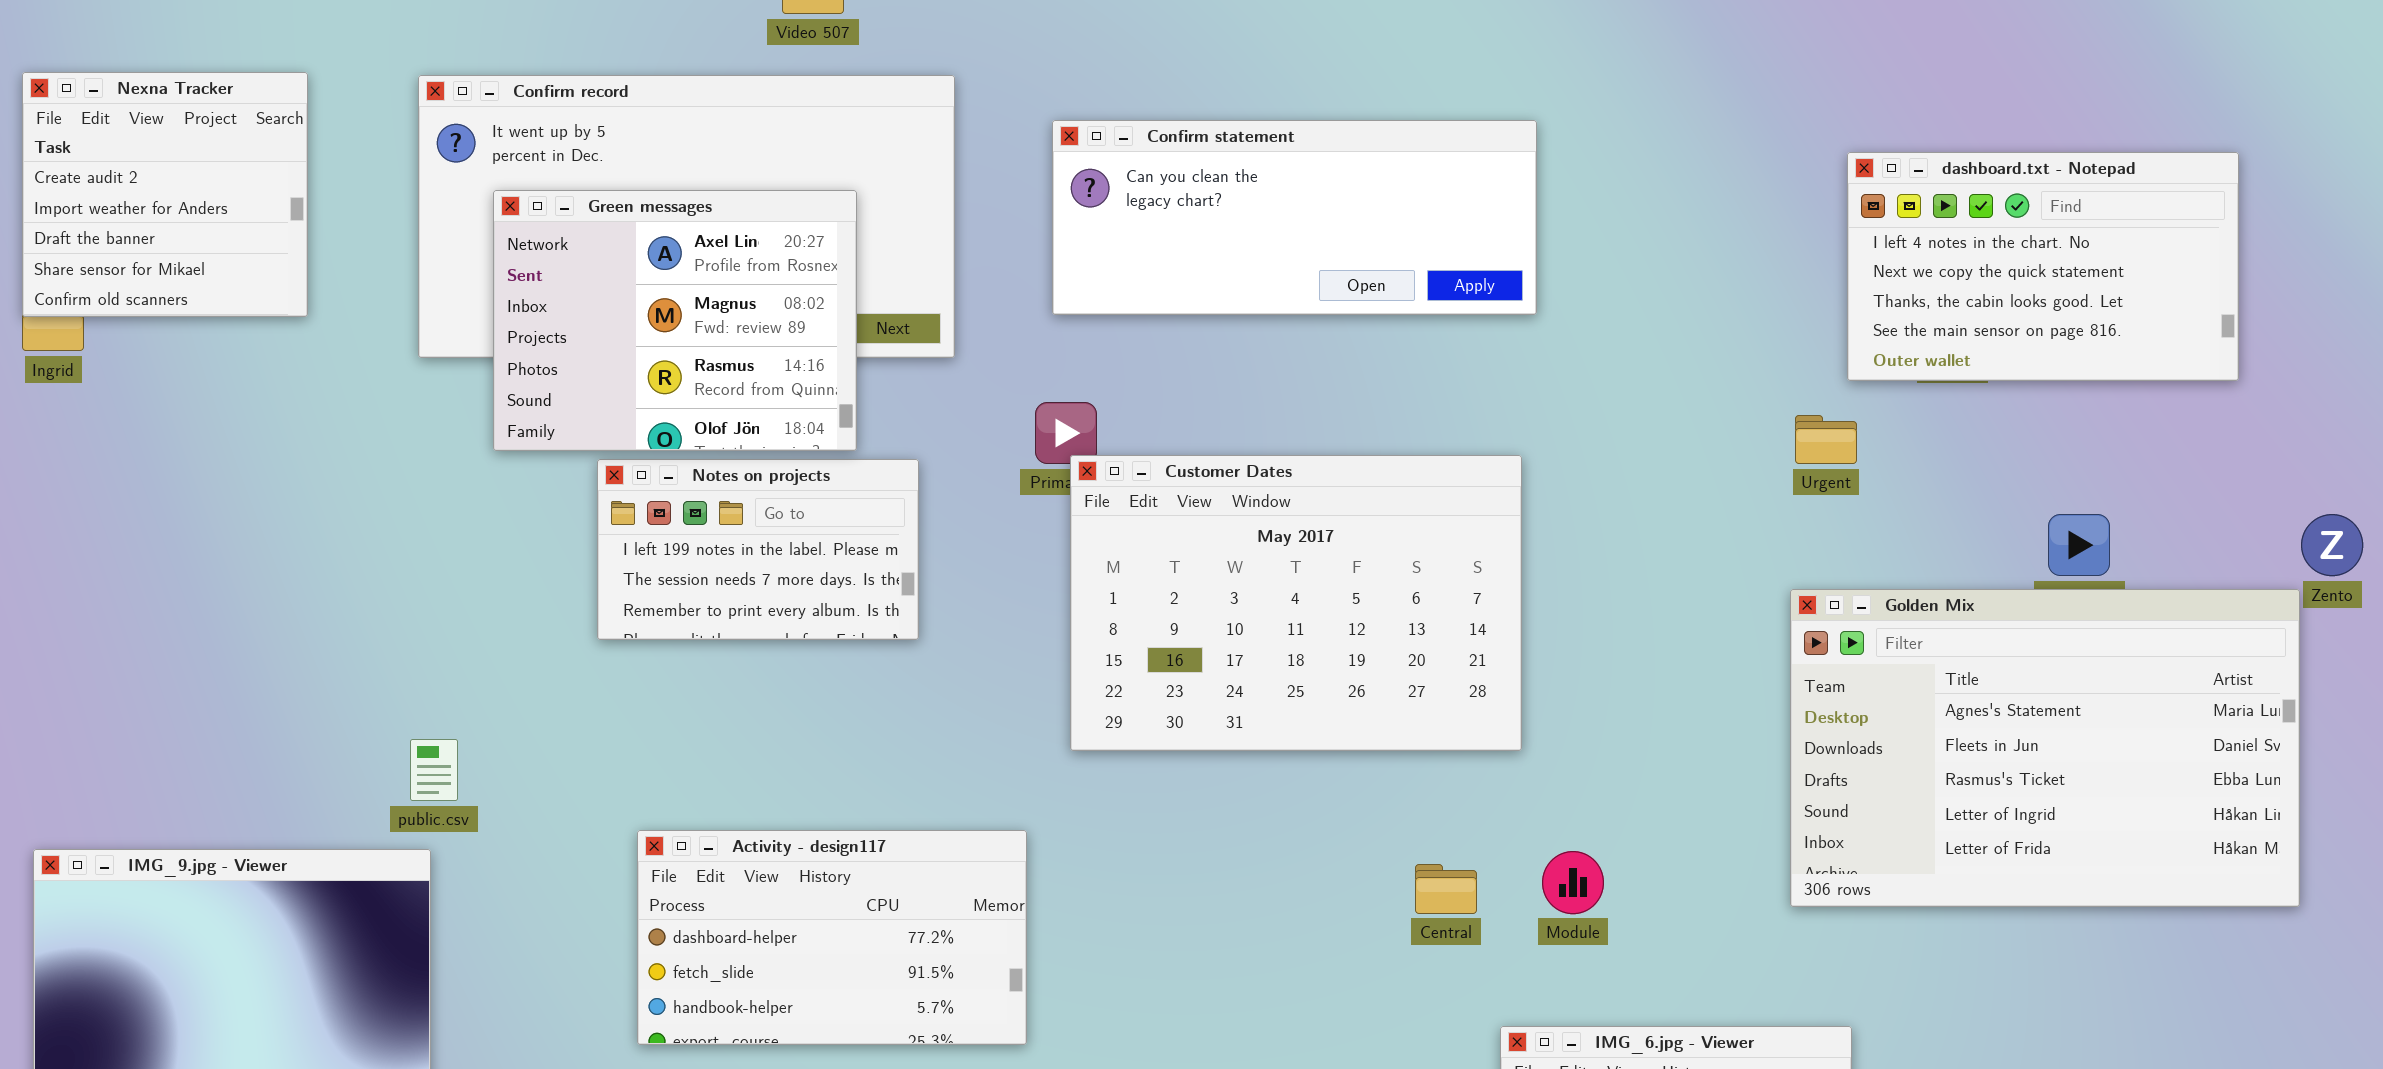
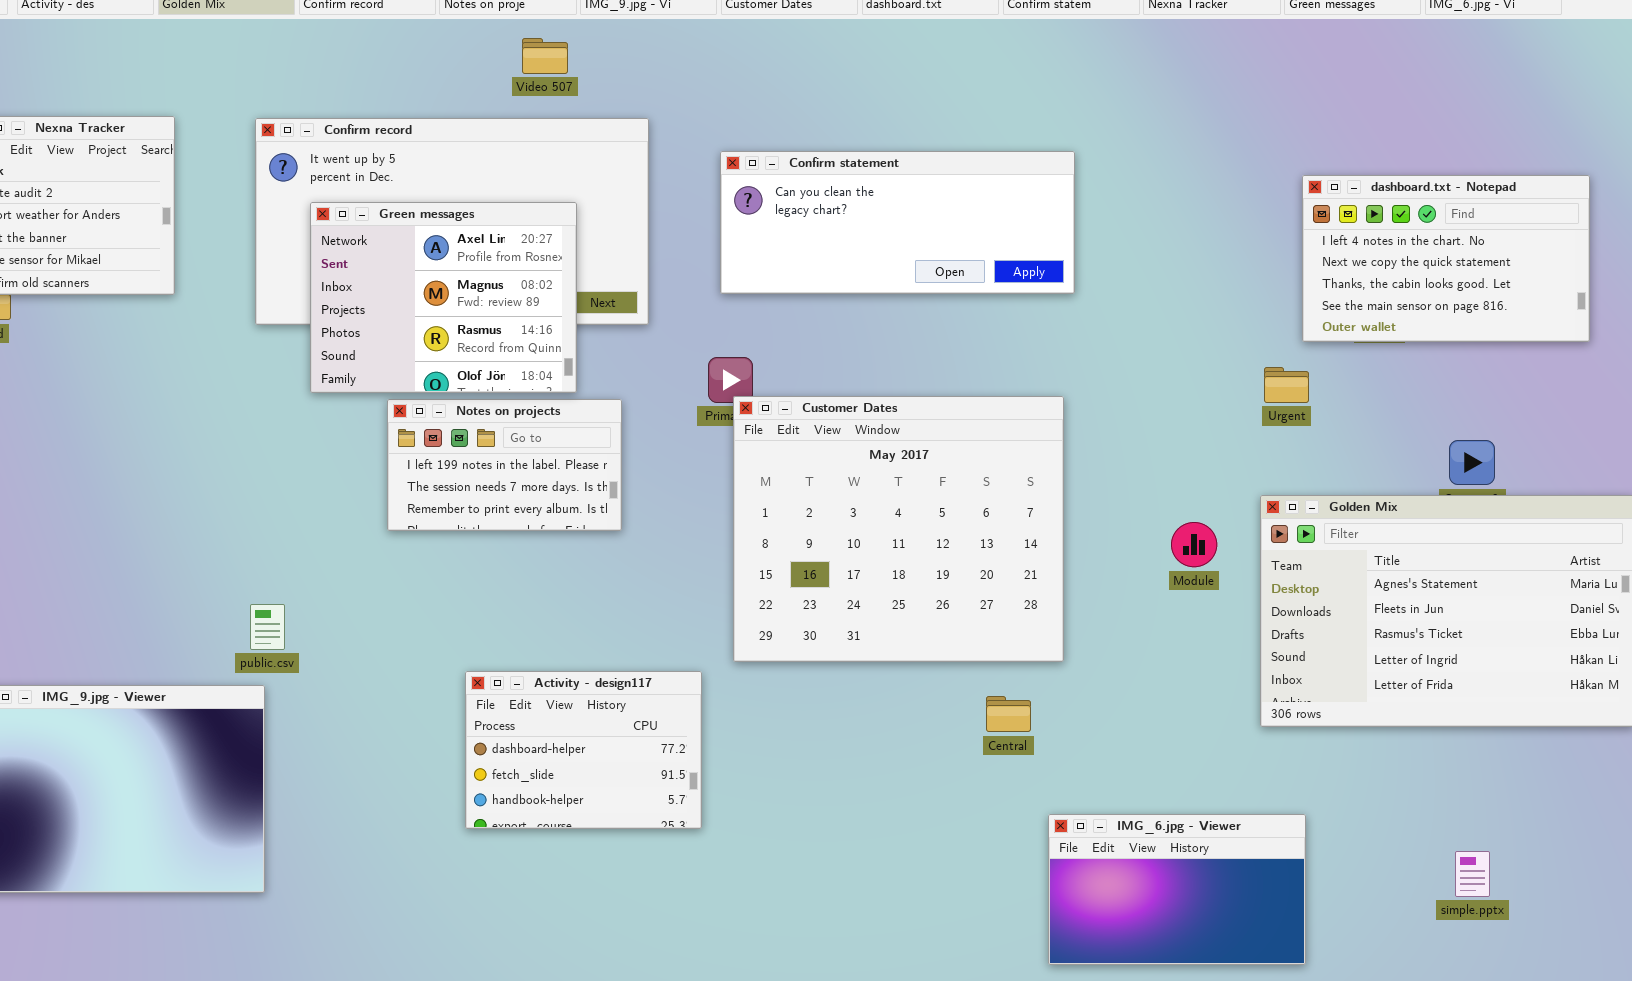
Customer Dates: [1070,455,1522,751] -> [733,396,1064,662], resized
Activity - design117: [637,830,1027,1045] -> [465,671,702,829], resized
Module: [1542,851,1604,914] -> [1171,522,1217,567], moved

